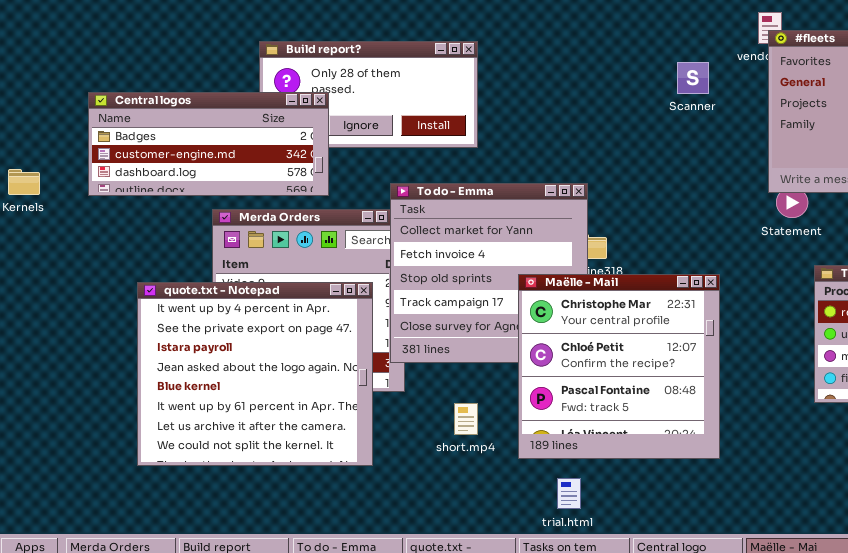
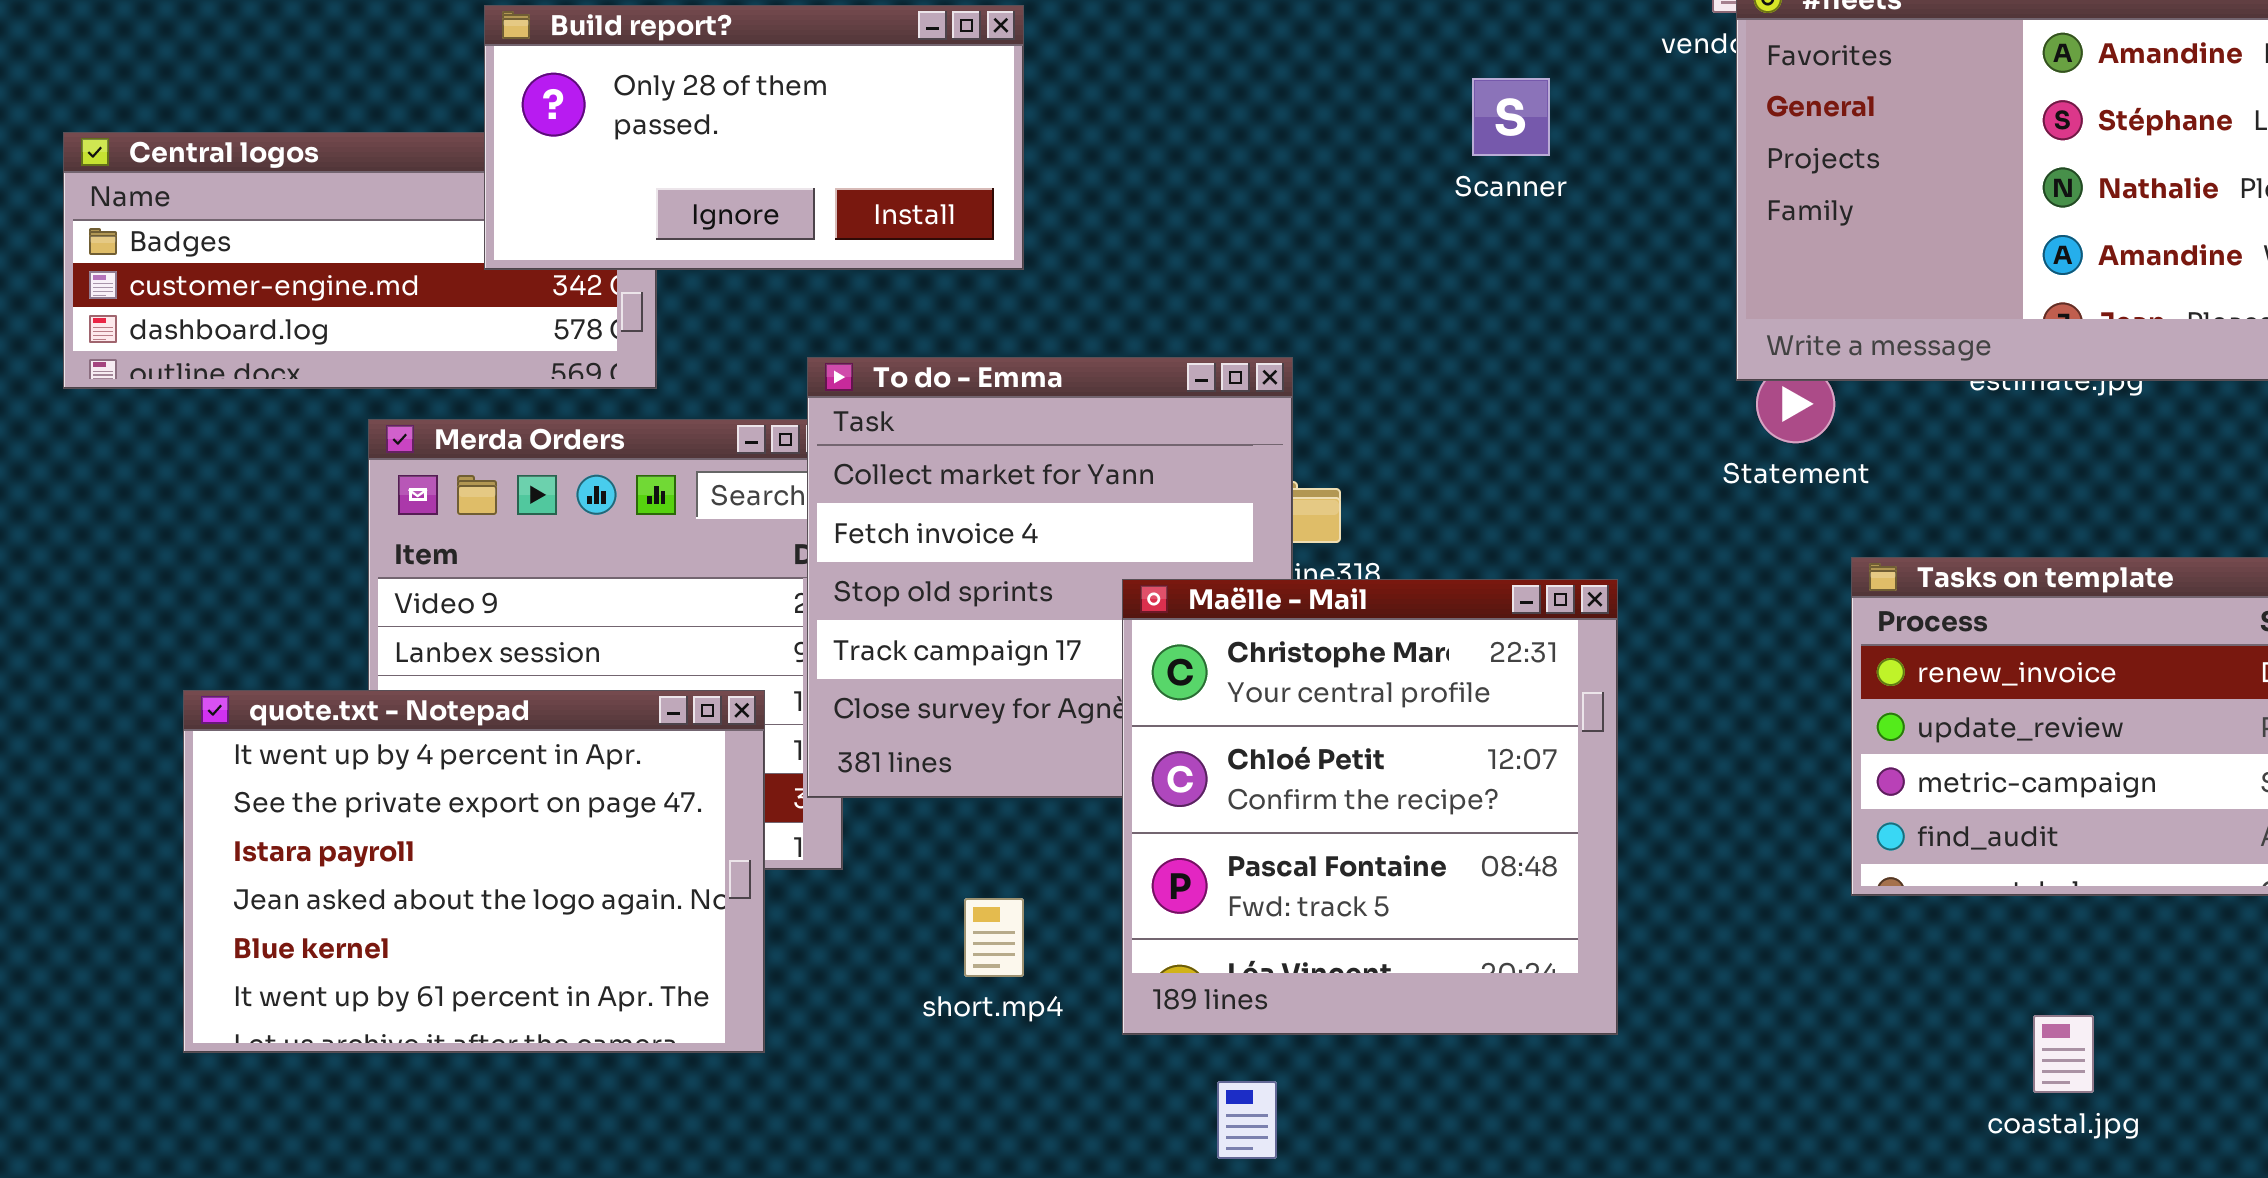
Build report?: [259,41,478,148] -> [484,5,1024,270], raised
Scanner: [677,62,709,94] -> [1472,78,1550,156], moved
quote.txt - Notepad: [137,282,373,466] -> [183,690,765,1053], resized

